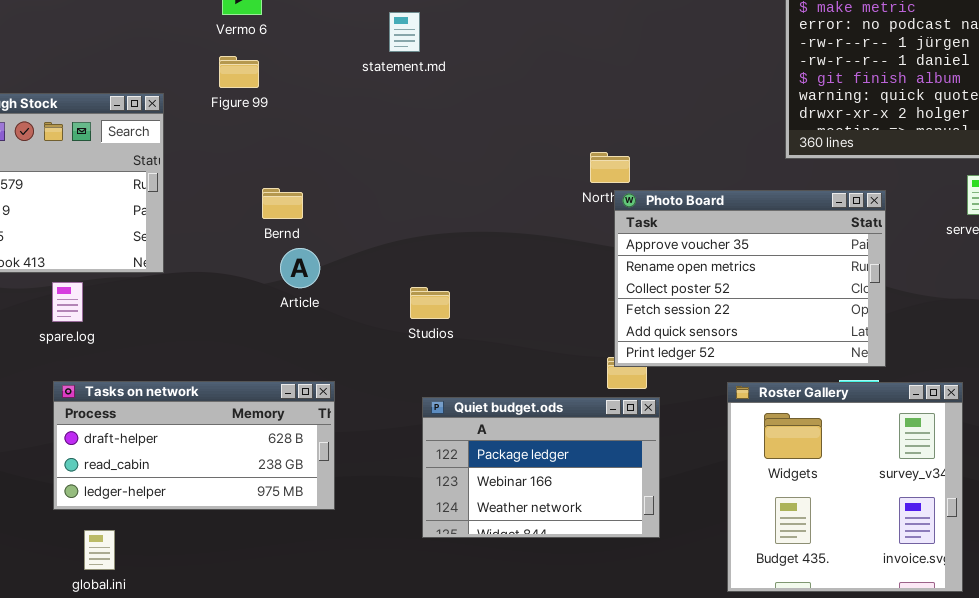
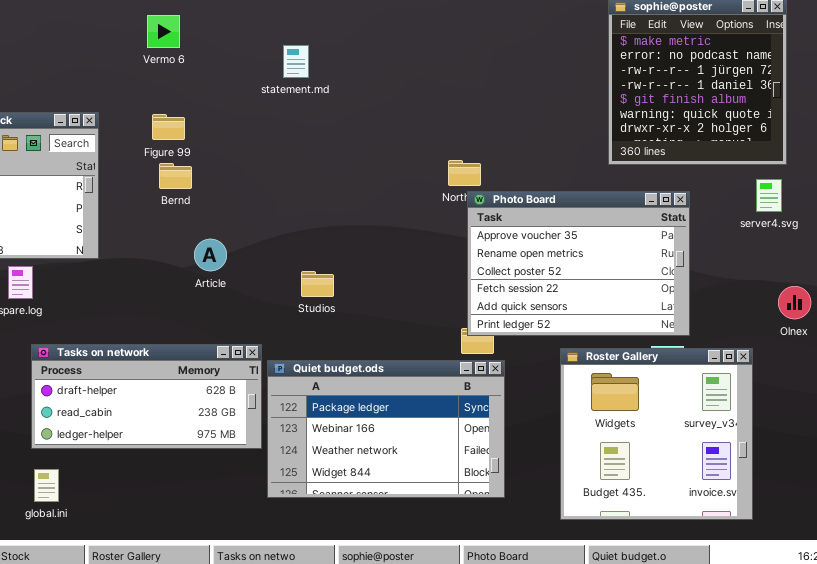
Figure 99: [219,56,259,88] -> [152,114,185,140], moved
Bernd: [262,188,303,219] -> [159,163,192,189], moved
Tasks on network: [53,381,335,510] -> [31,344,262,449], moved
Quiet budget.ods: [422,397,660,538] -> [267,360,505,498], resized

